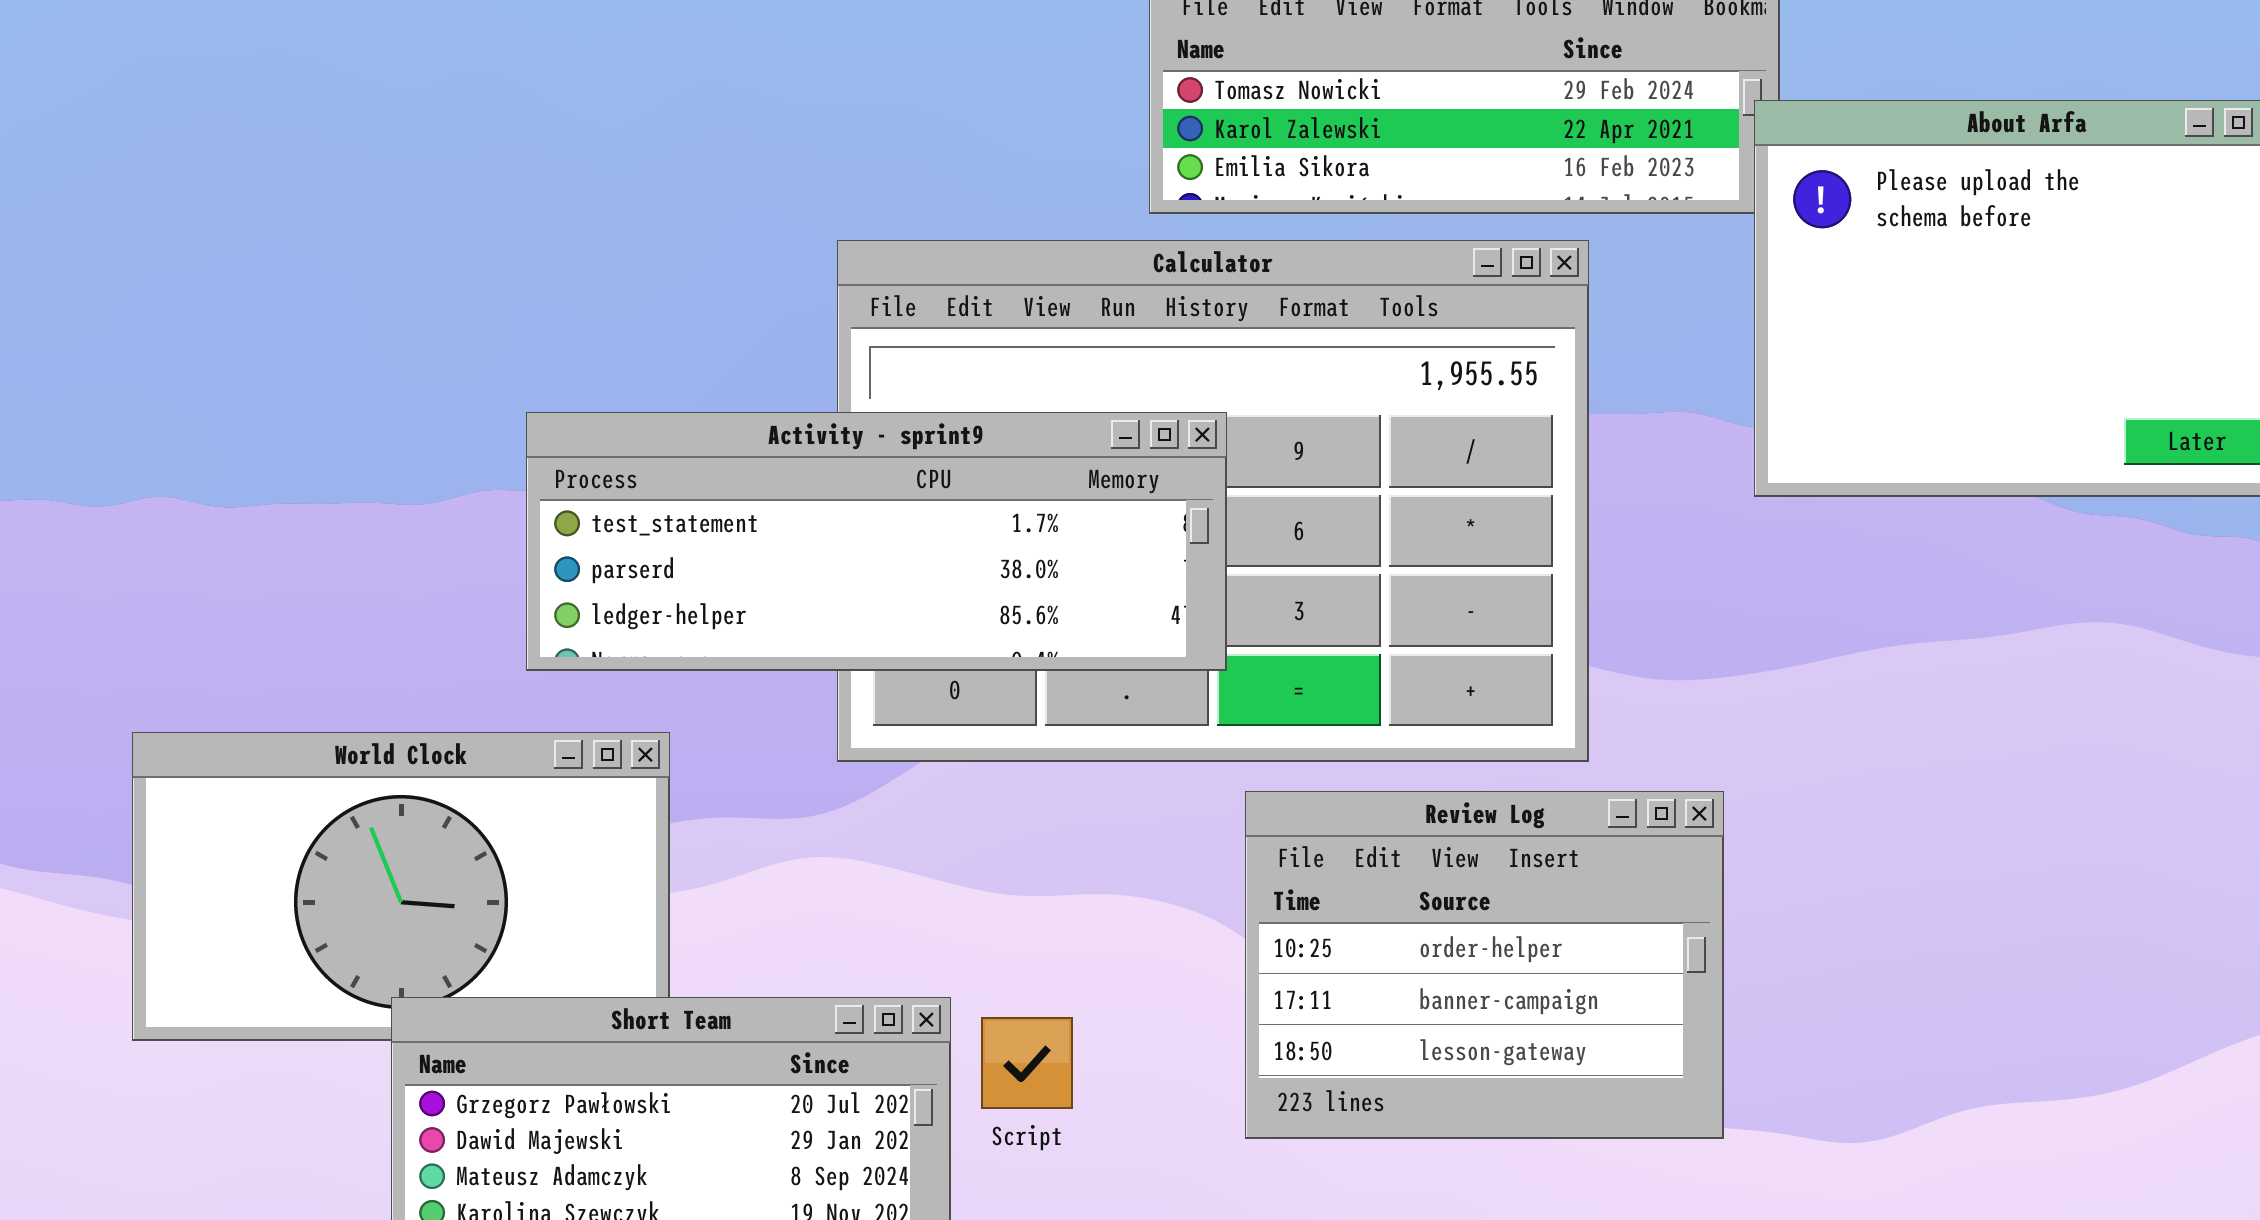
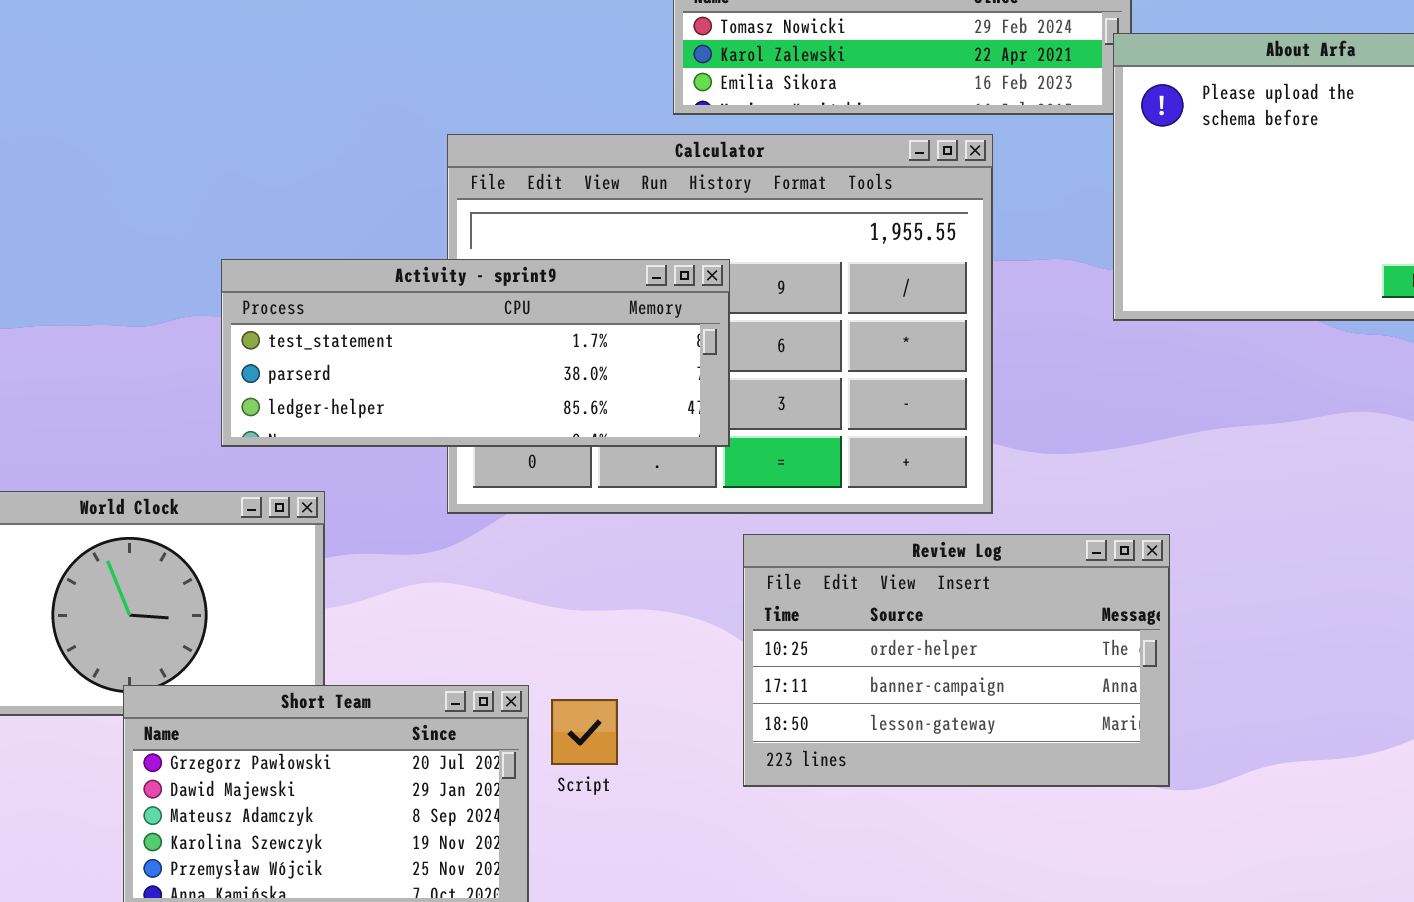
Review Log: [1245,791,1724,1139] -> [743,534,1170,787], resized

